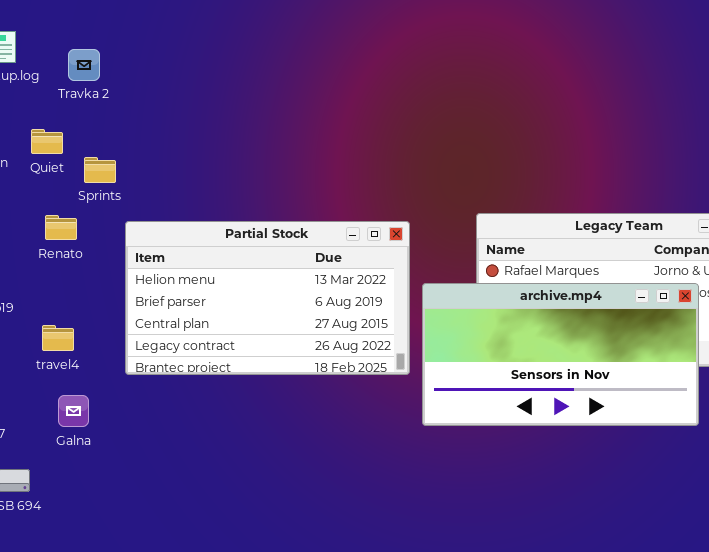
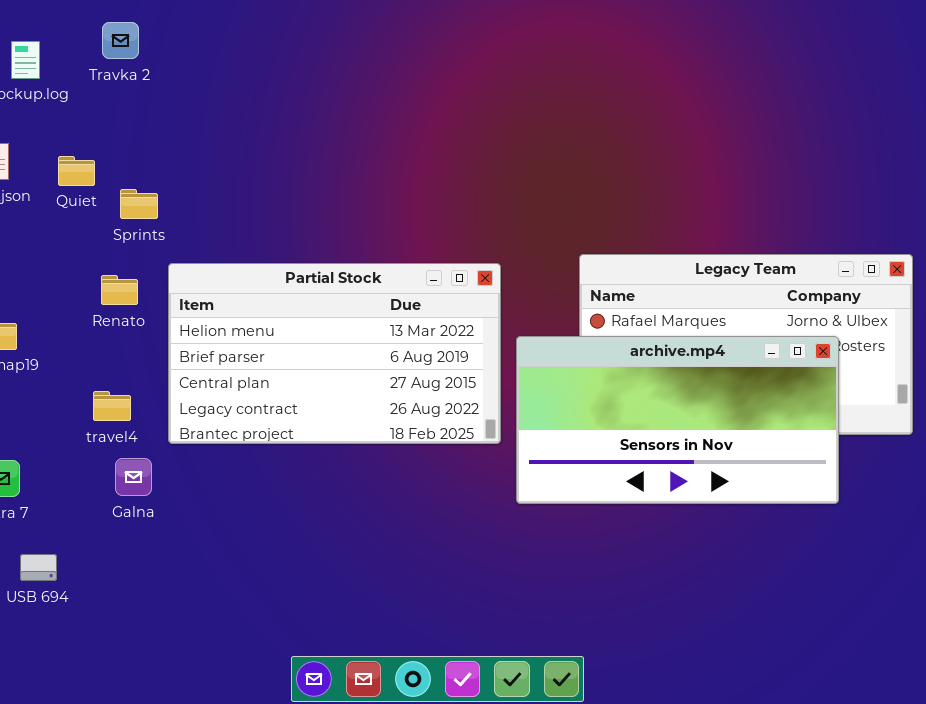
Travka 2: [68,49,100,81] -> [102,22,139,59], moved
Renato: [45,215,77,240] -> [101,275,138,305], moved
travel4: [42,325,74,351] -> [93,391,131,421], moved
Galna: [58,395,89,427] -> [115,458,152,496], moved

